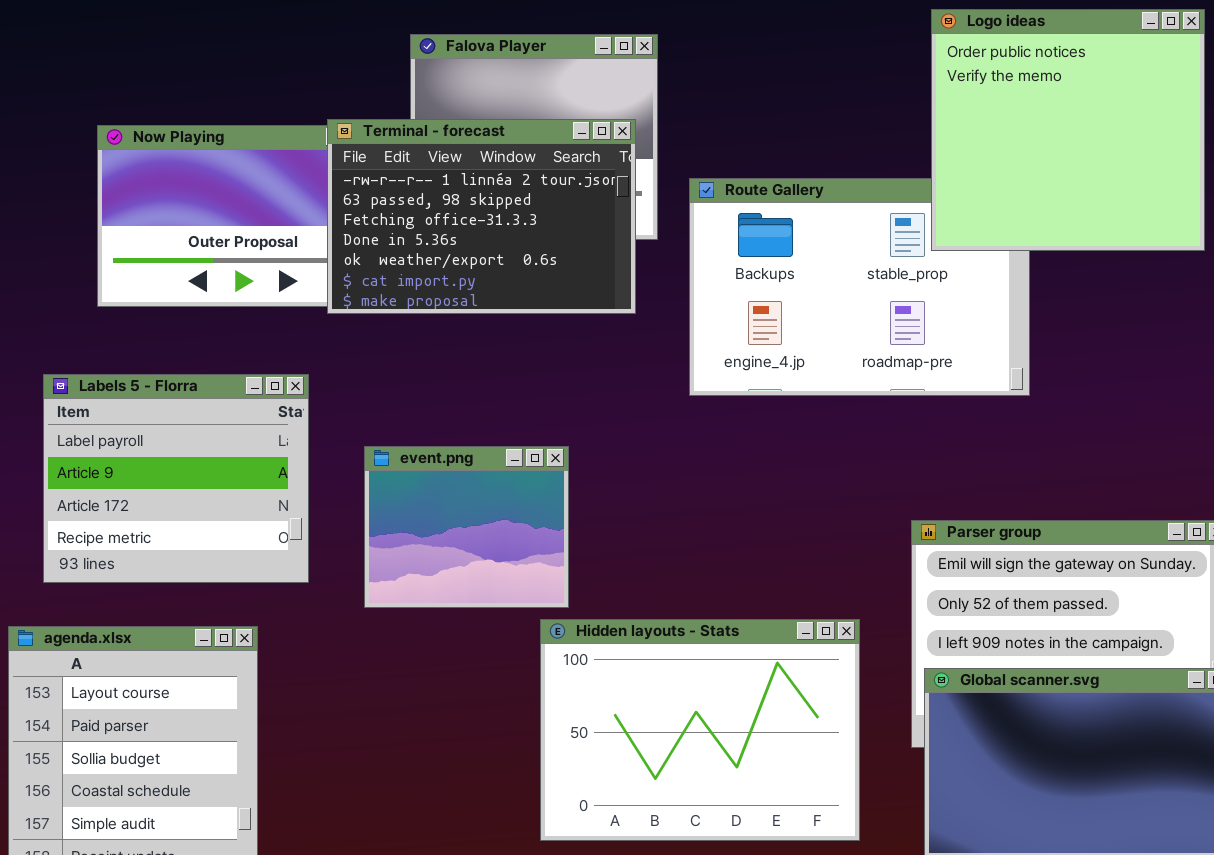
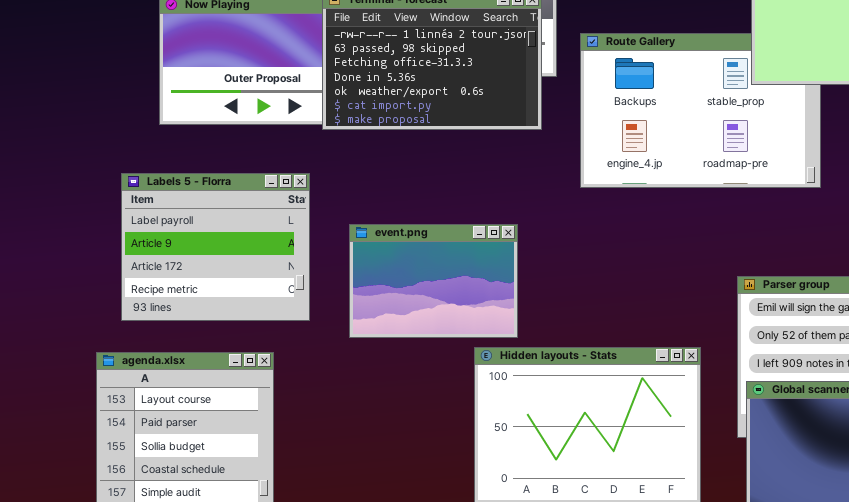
event.png: [364,446,569,608] -> [349,224,518,338], resized

